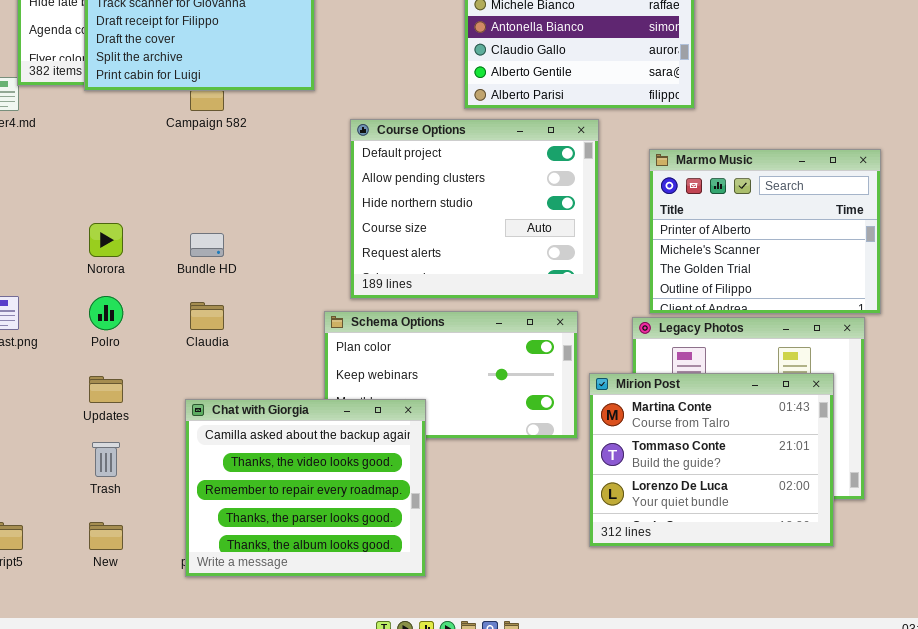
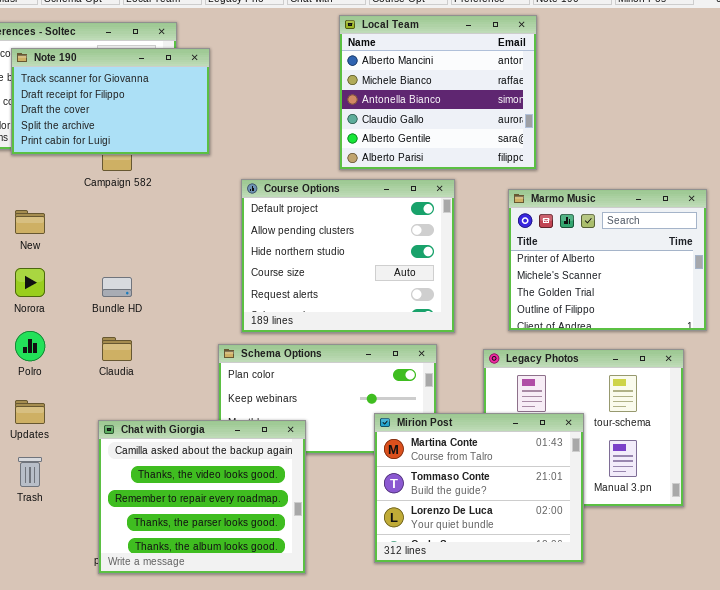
Marmo Music: [649,149,881,314] -> [508,189,707,331], moved
Mirion Post: [589,373,834,547] -> [374,413,584,563], moved
New: [89,522,123,550] -> [15,210,45,234], moved

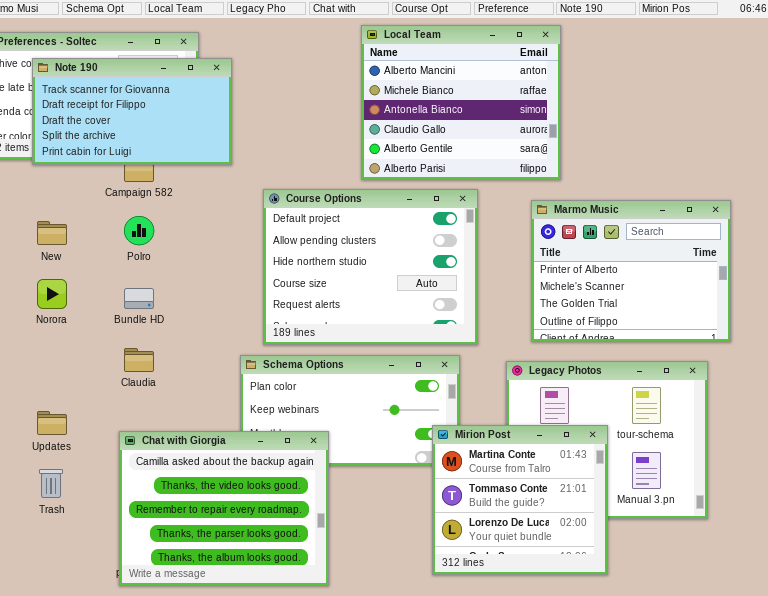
Polro: [15,331,45,361] -> [124,216,154,245], moved
Mirion Post: [374,413,584,563] -> [432,425,608,575], resized

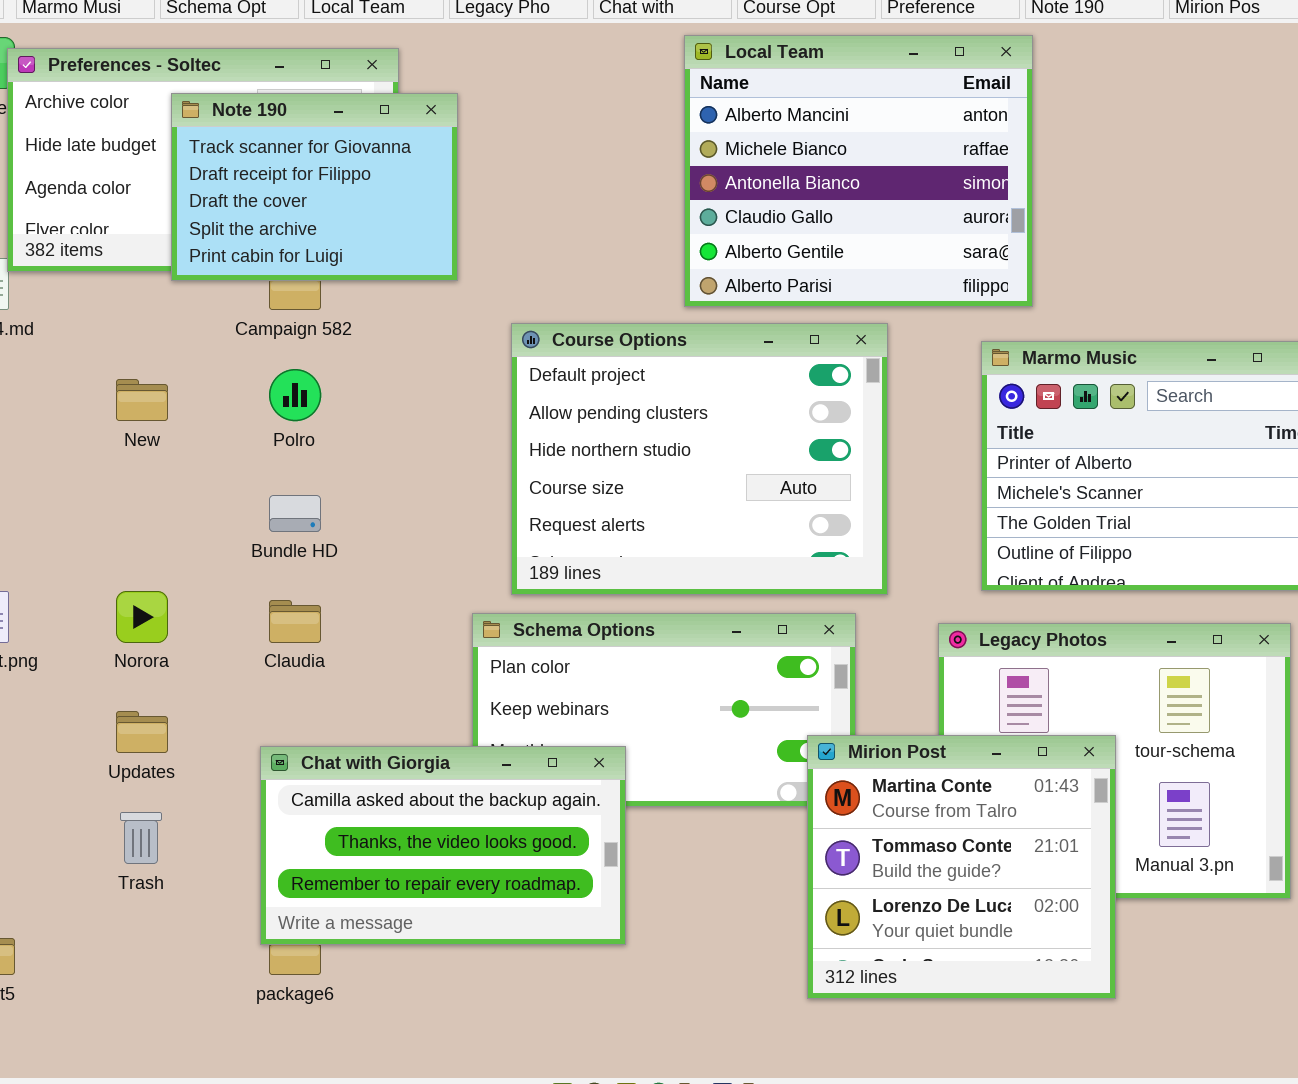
Note 190: [32,58,232,165] -> [171,93,458,281], resized
Norora: [37,279,67,309] -> [116,591,168,643], moved
Chat with Giorgia: [119,431,329,586] -> [260,746,626,945], resized

